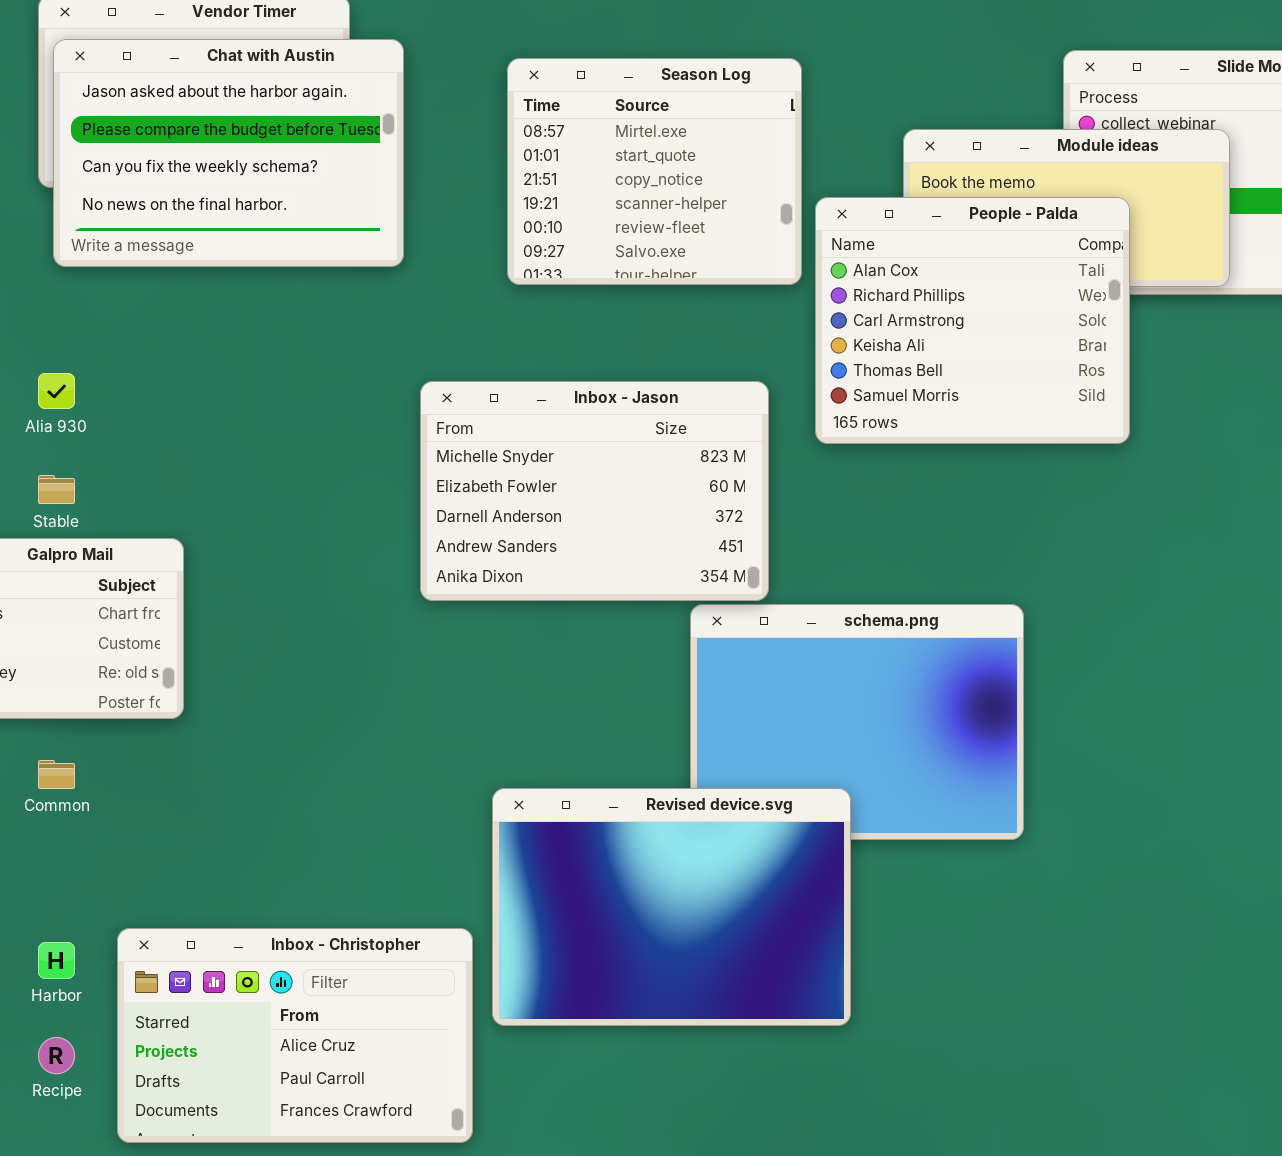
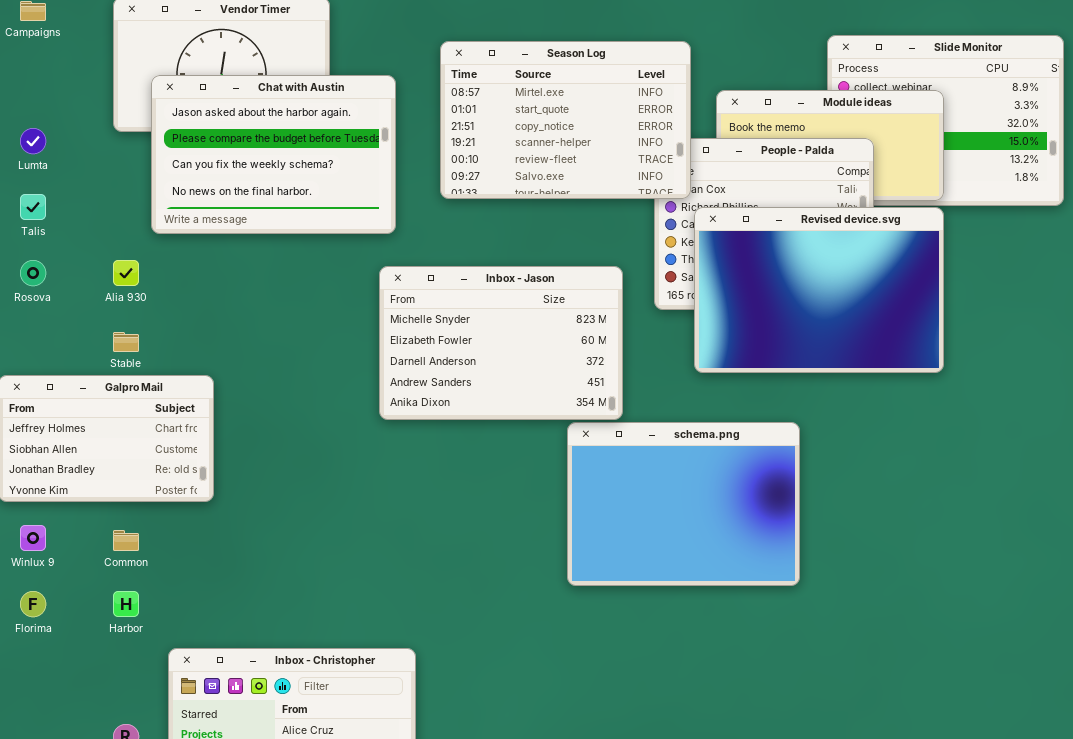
Chat with Austin: [53,39,404,267] -> [151,75,396,234], moved
Season Log: [507,58,802,285] -> [440,41,691,199], resized
Revised device.svg: [492,788,851,1026] -> [694,207,944,373], moved
Harbor: [38,942,75,979] -> [113,591,139,617], moved

